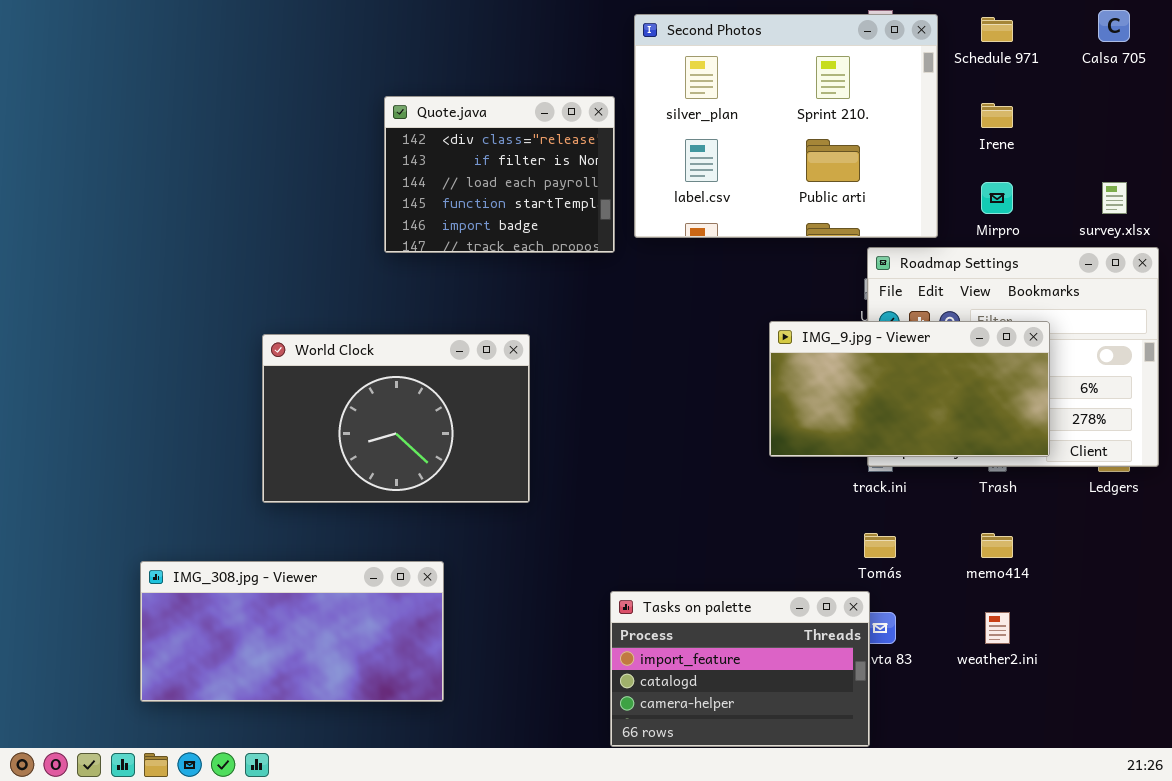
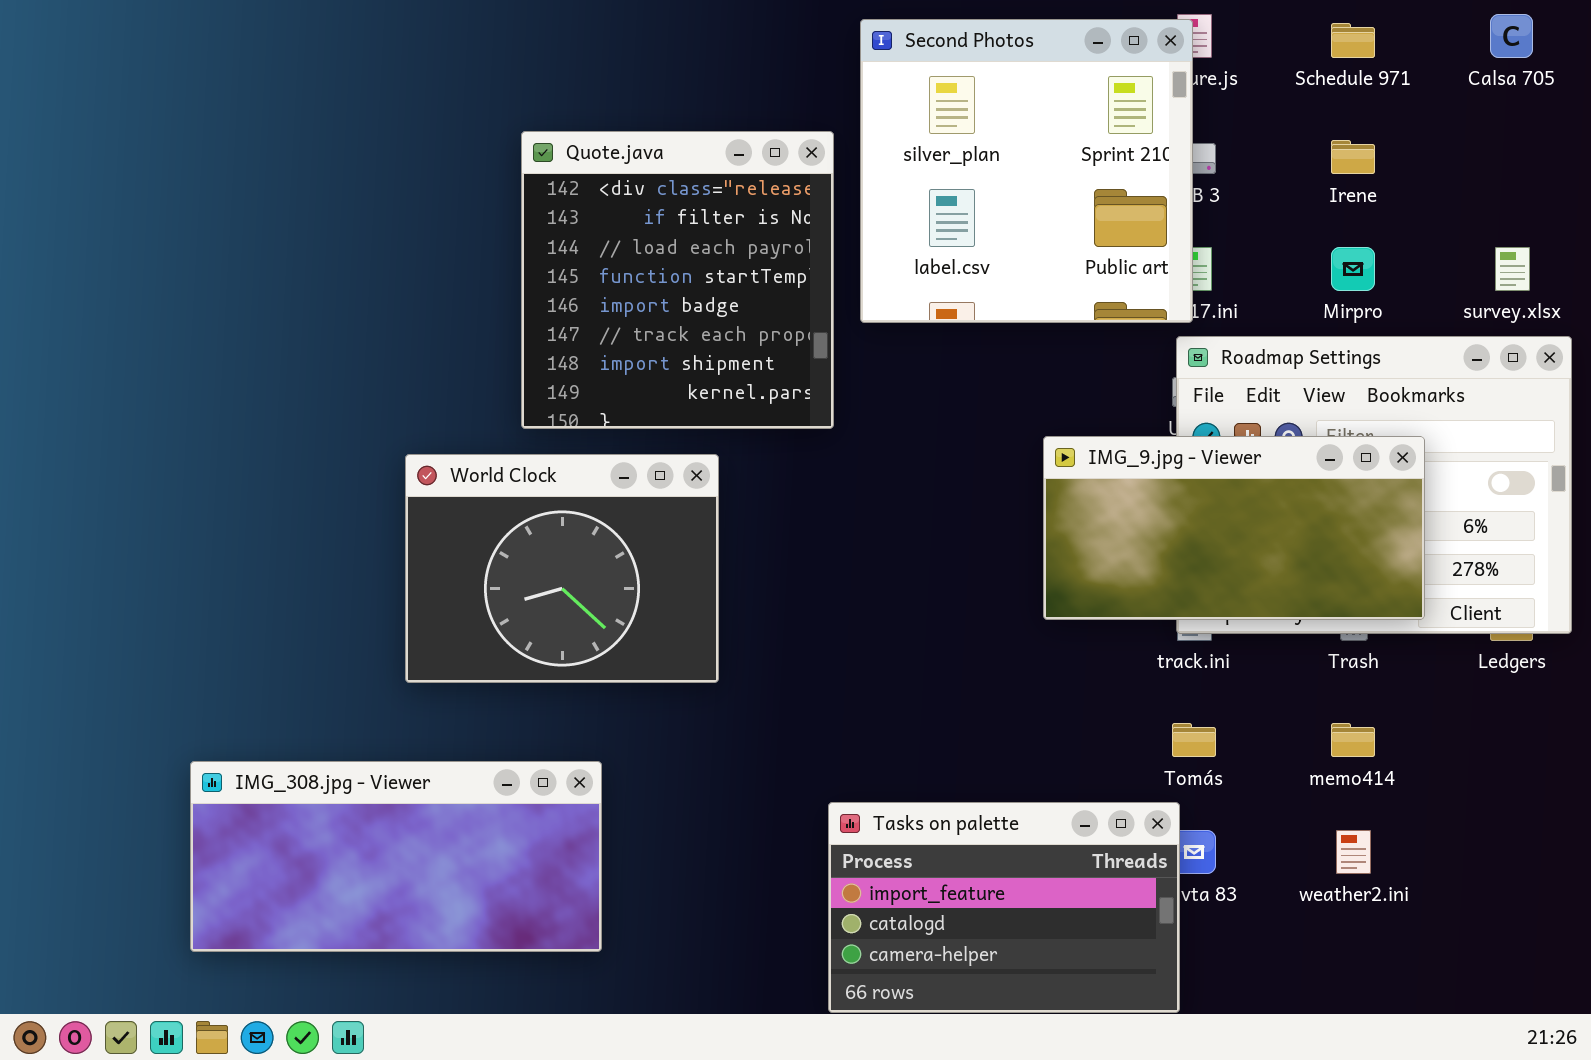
Second Photos: [634,14,938,238] -> [860,19,1193,323], resized
Quote.java: [384,96,615,253] -> [521,131,834,429], resized
World Clock: [262,334,530,503] -> [405,454,719,683], resized

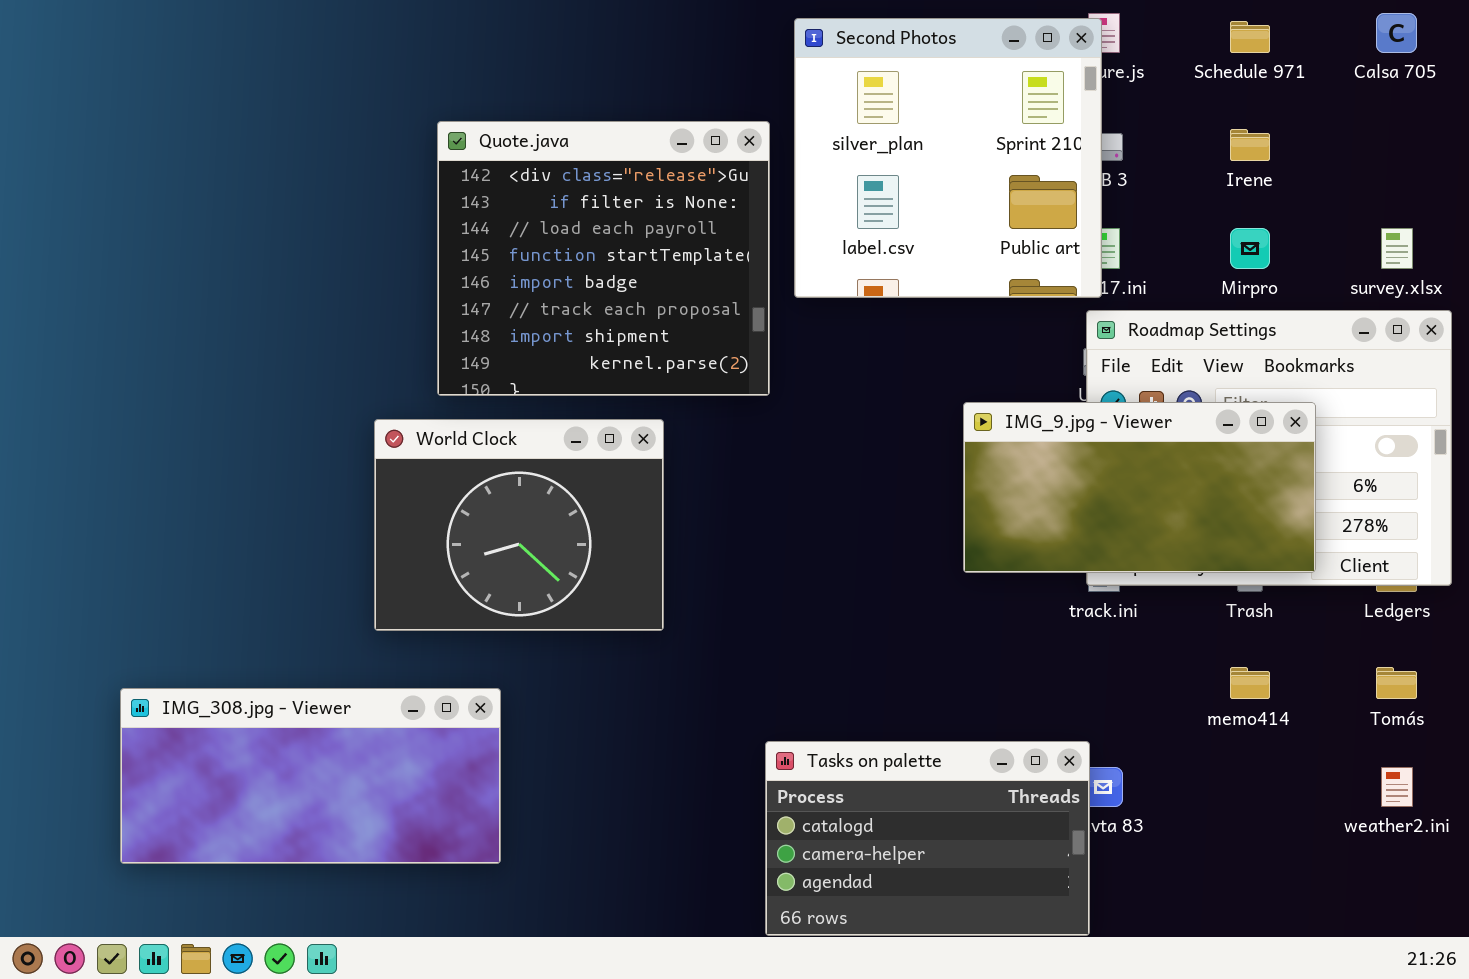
Quote.java: [521,131,834,429] -> [437,121,770,396], resized
Tomás: [1172,723,1216,757] -> [1376,667,1417,699], moved
IMG_308.jpg - Viewer: [190,761,602,952] -> [120,688,501,864], moved
Tasks on palette: [828,802,1180,1013] -> [765,741,1090,936], scrolled down 1 row
weather2.ini: [1336,830,1371,874] -> [1381,767,1413,807], moved

